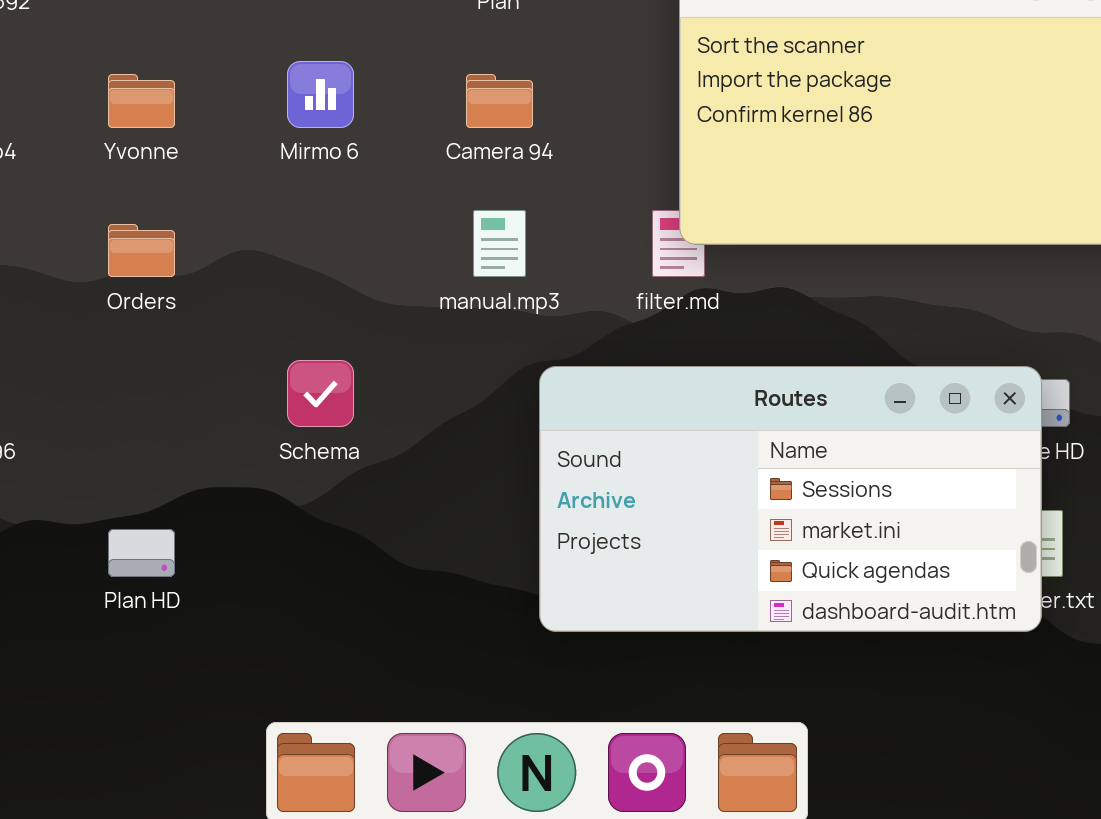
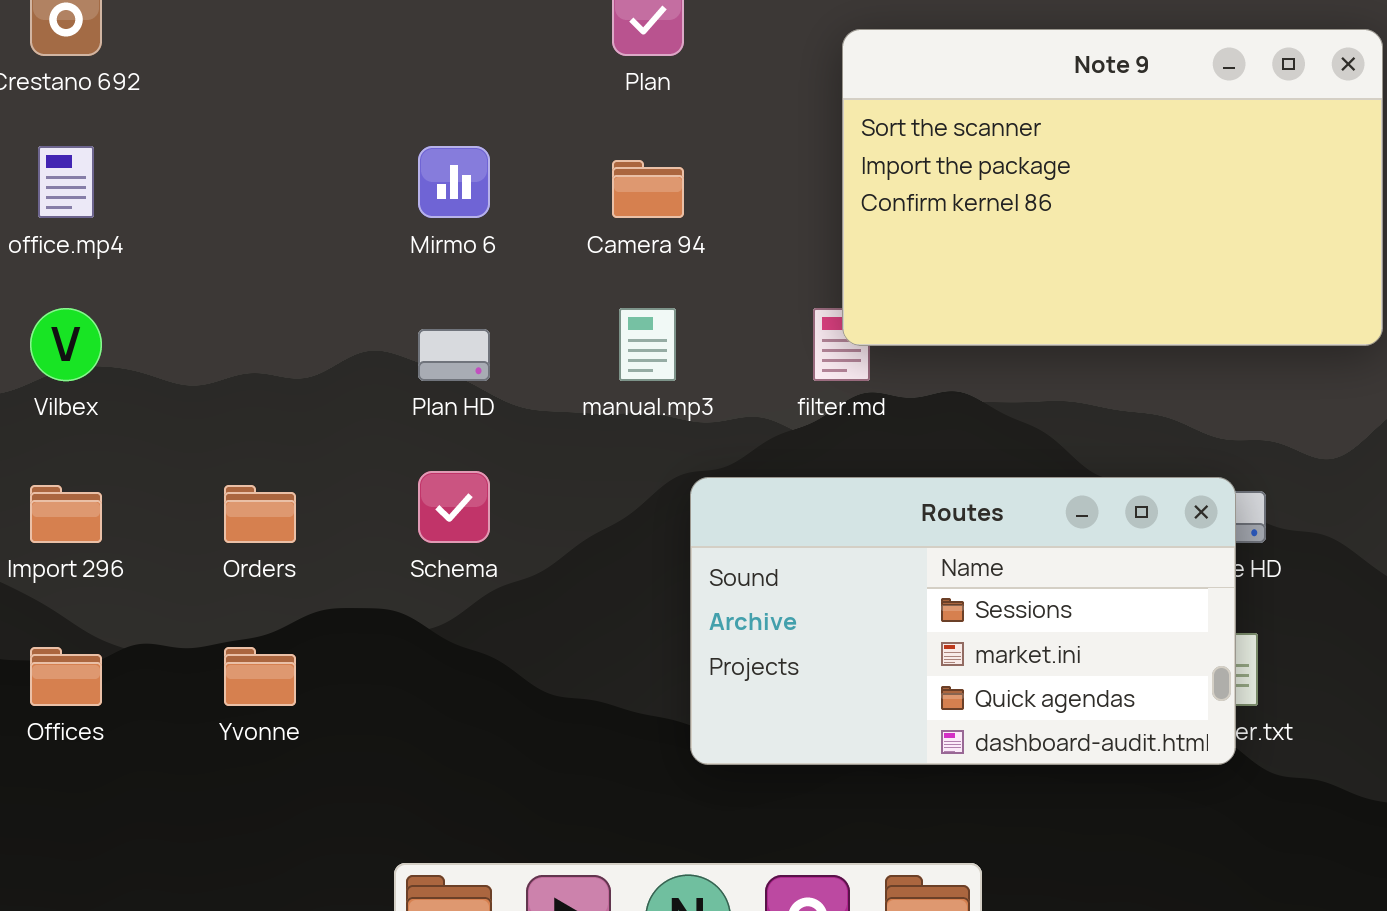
Yvonne: [108,74,175,128] -> [224,647,296,706], moved
Orders: [108,224,175,277] -> [224,485,296,543], moved
Plan HD: [108,529,175,577] -> [418,329,490,381], moved

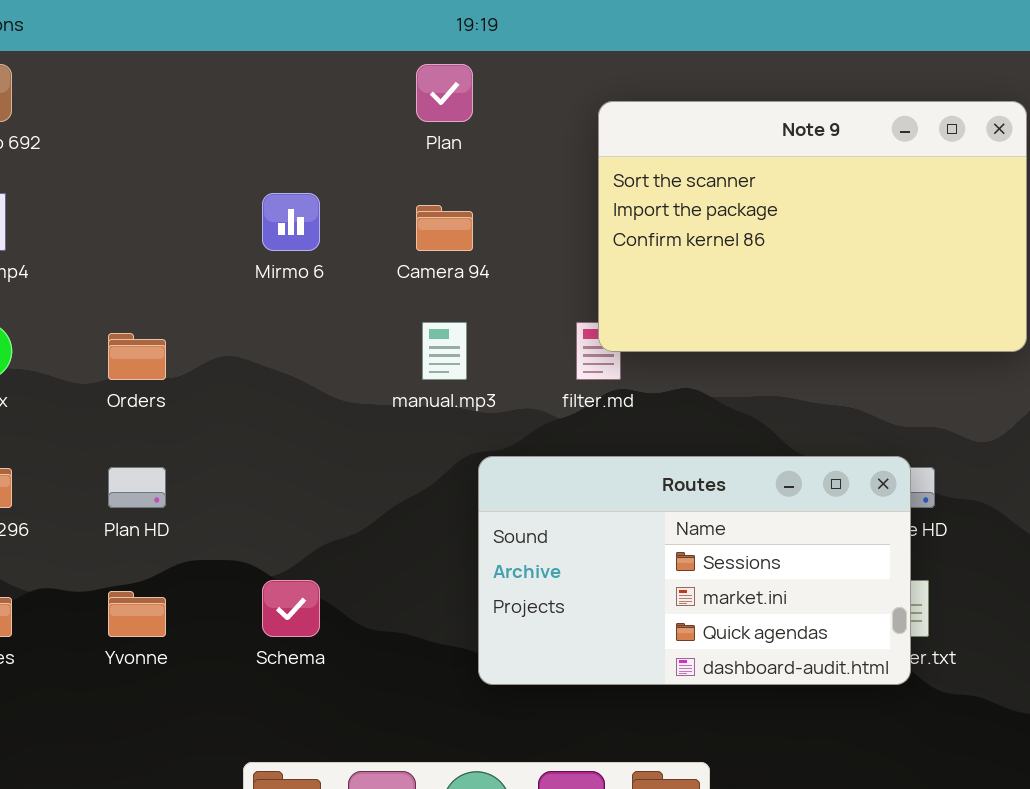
Plan HD: [418,329,490,381] -> [108,467,166,508], moved
Schema: [418,471,490,543] -> [262,580,320,637], moved
Orders: [224,485,296,543] -> [108,333,166,380], moved

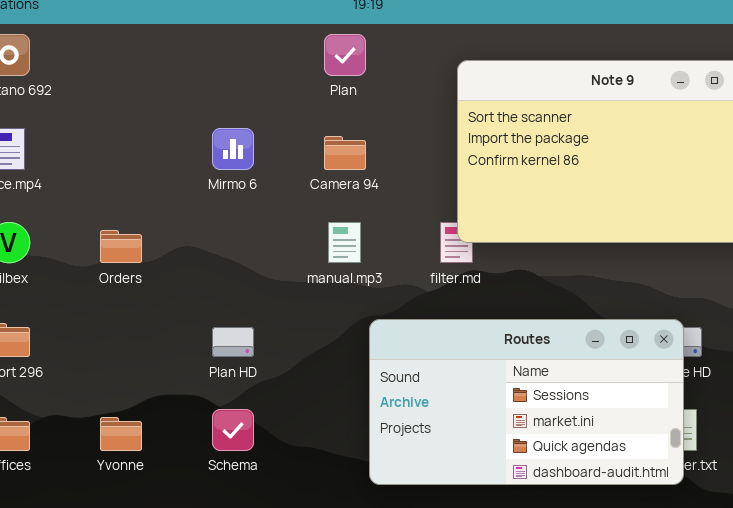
Plan HD: [108,467,166,508] -> [212,327,254,357], moved

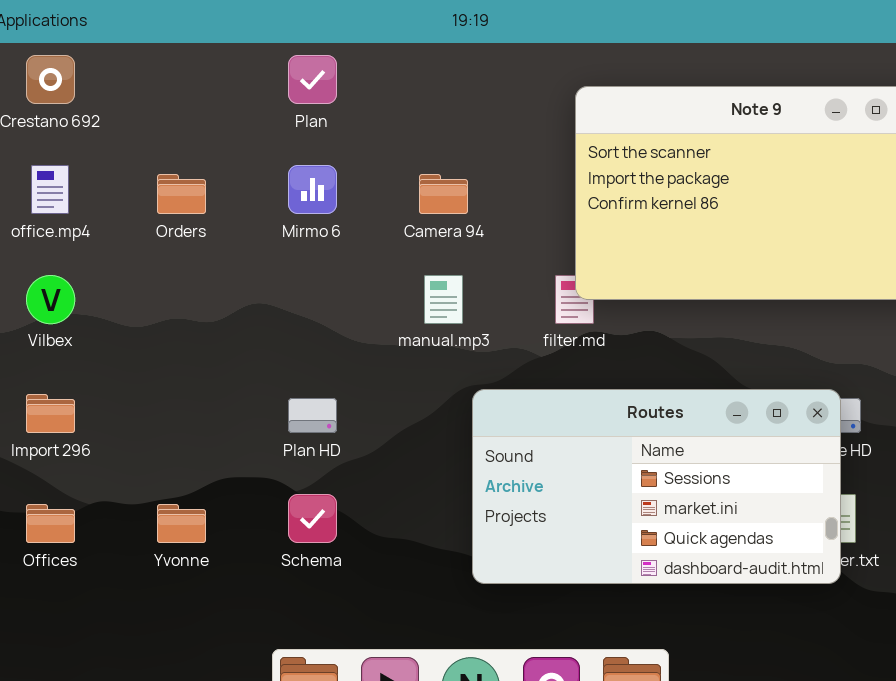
Plan: [324,34,366,76] -> [288,55,337,104], moved
Orders: [100,230,142,263] -> [157,174,206,214], moved

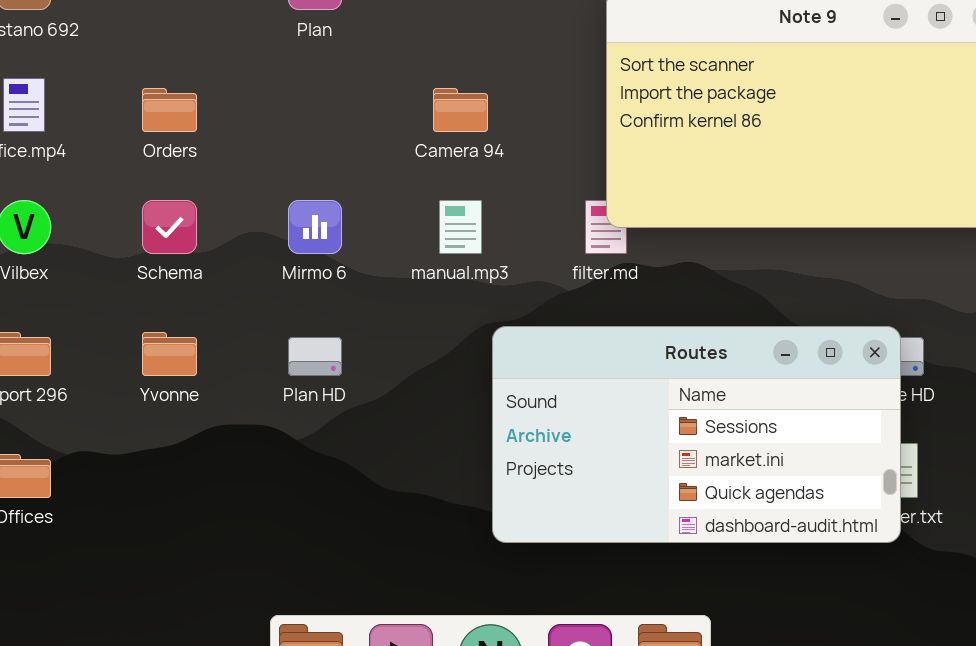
Mirmo 6: [288,165,337,214] -> [288,200,342,254], moved
Schema: [288,494,337,543] -> [142,200,197,254], moved
Yvonne: [157,504,206,543] -> [142,332,197,376], moved

